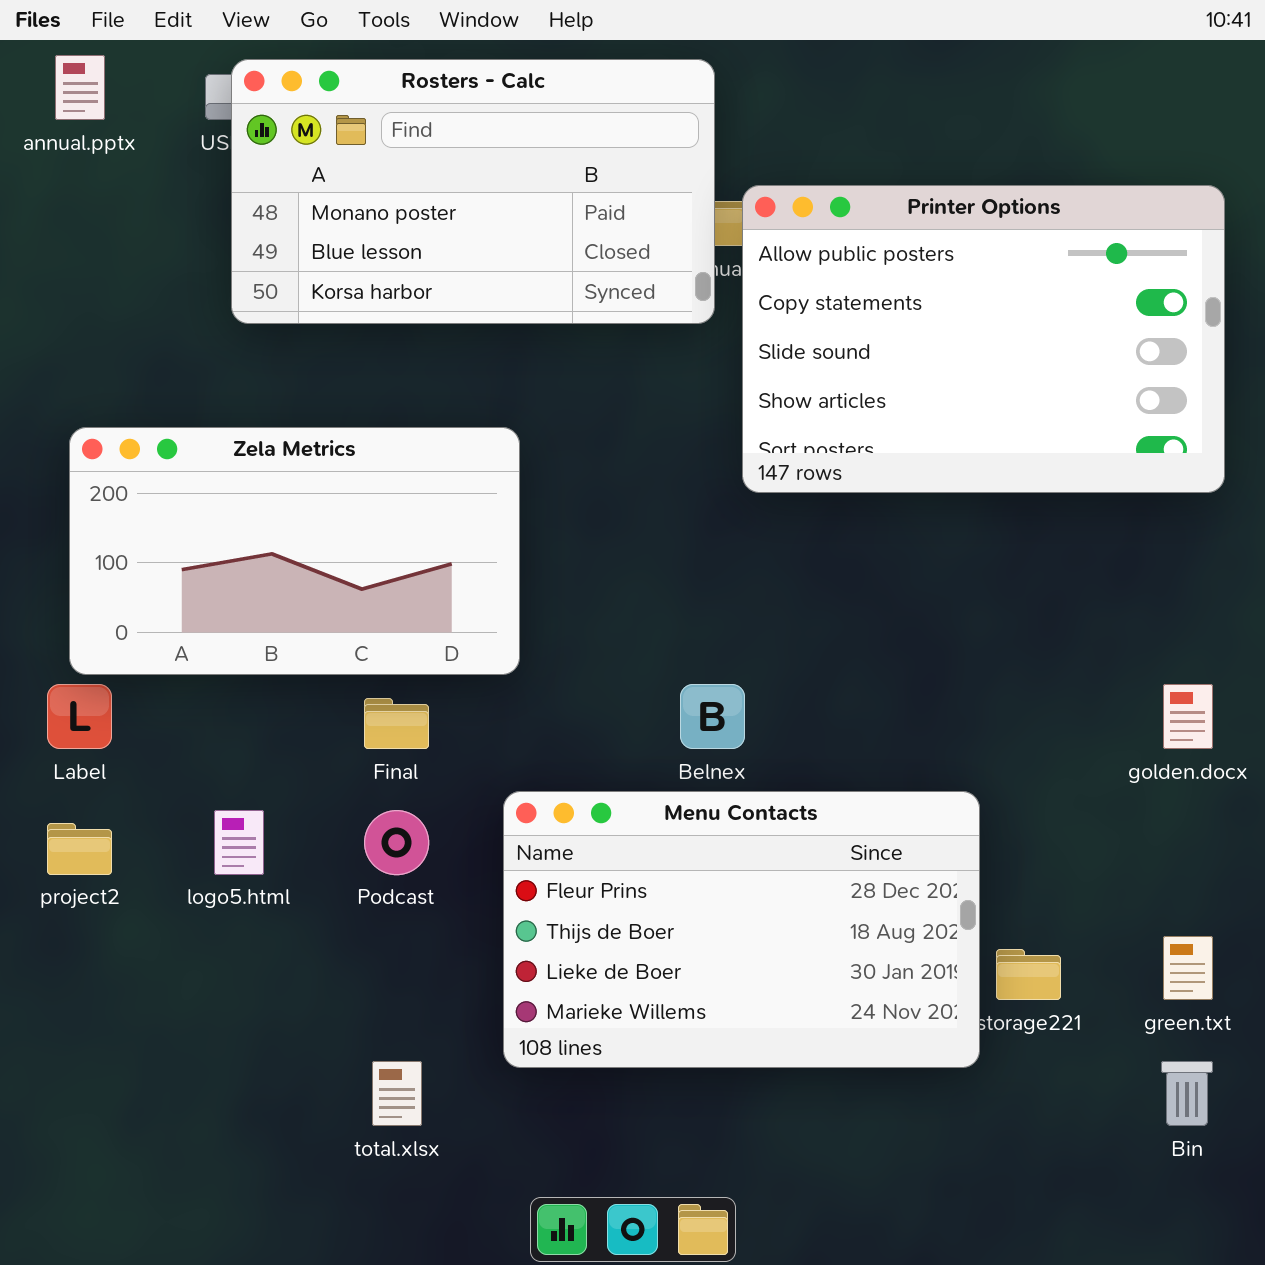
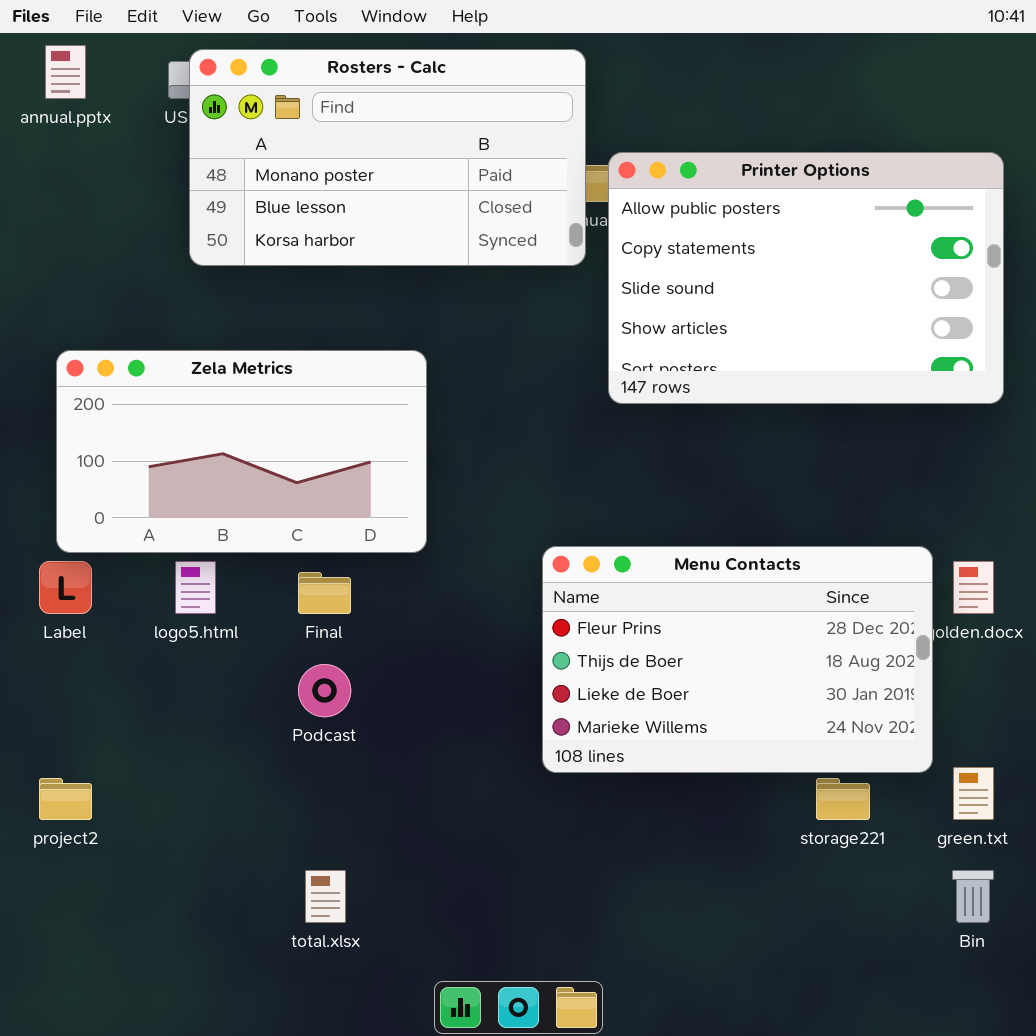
Menu Contacts: [503,791,980,1068] -> [542,546,933,773], moved
logo5.html: [214,810,264,875] -> [175,561,216,614], moved
project2: [47,823,112,875] -> [39,778,92,820], moved

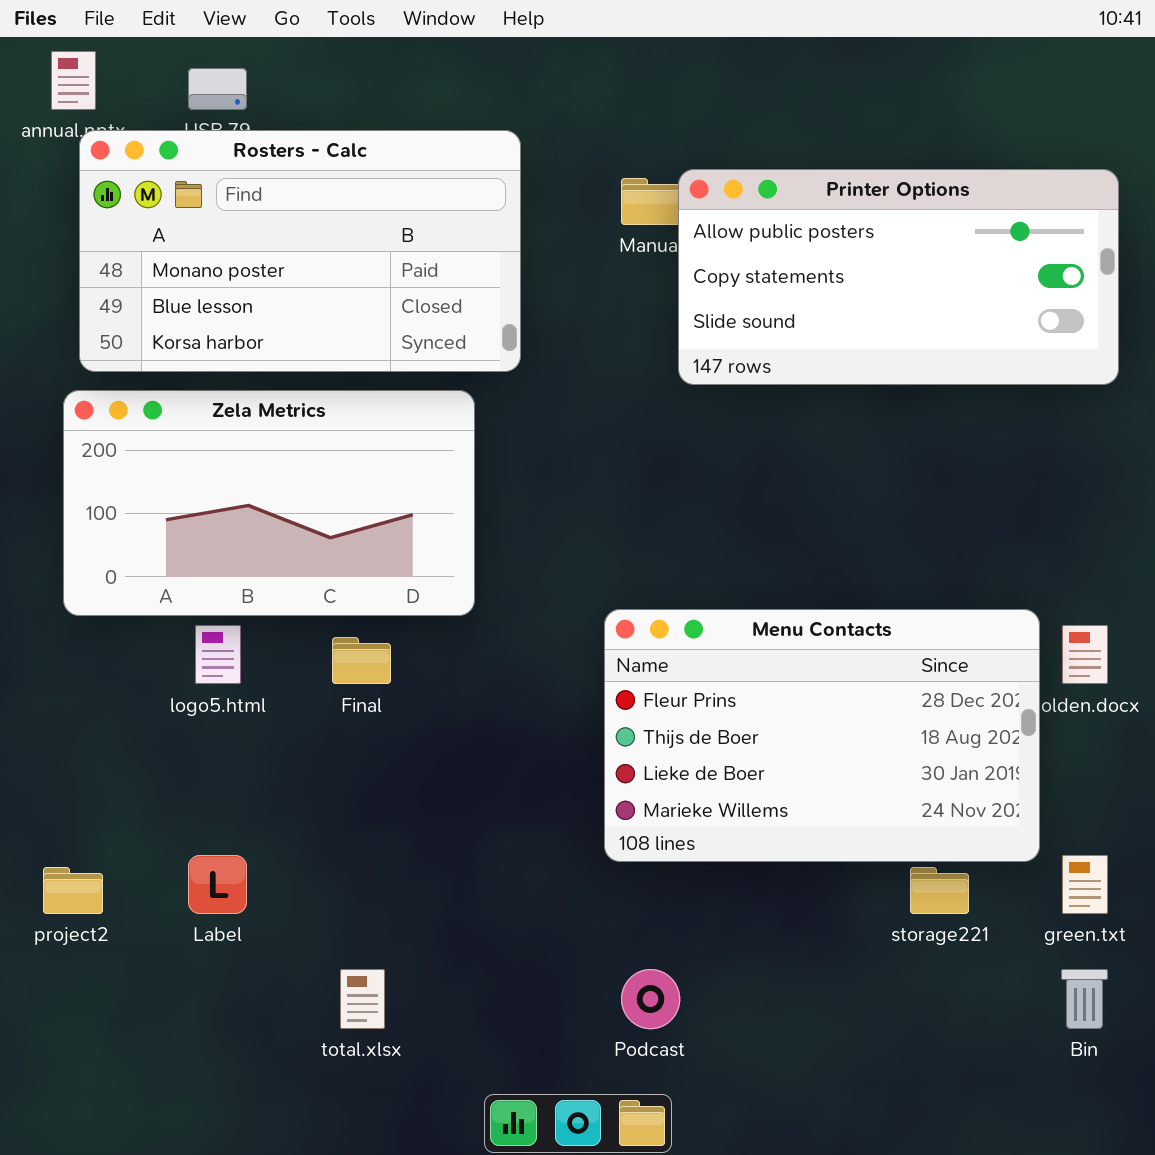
Rosters - Calc: [189,49,586,266] -> [79,130,521,372], moved
Printer Options: [608,152,1004,404] -> [678,169,1119,385], resized
Label: [39,561,92,614] -> [188,855,247,914], moved
Podcast: [298,664,351,717] -> [621,969,680,1029], moved

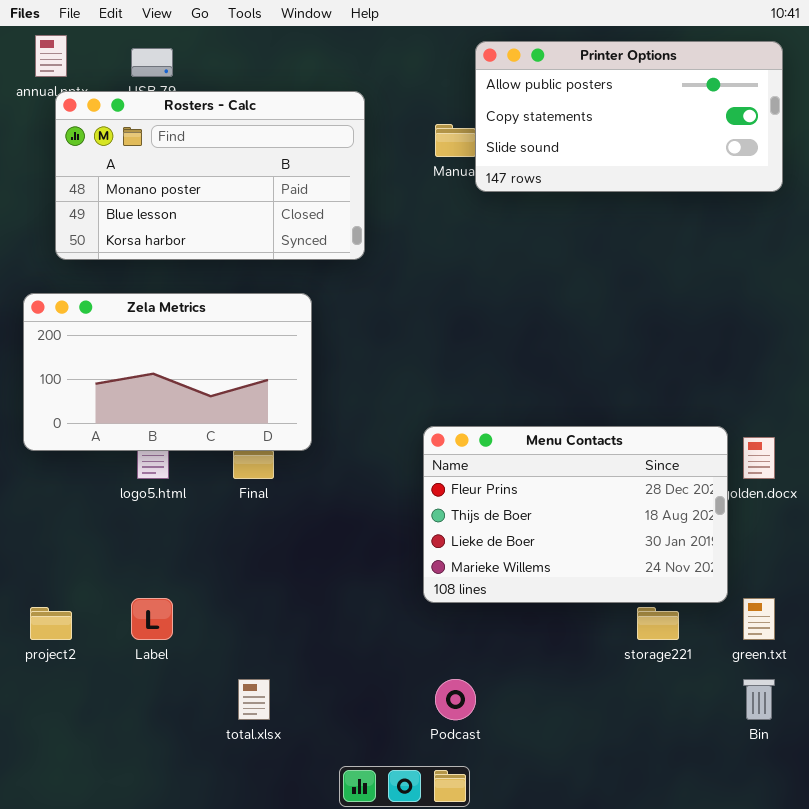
Printer Options: [678,169,1119,385] -> [475,41,783,192], moved
Zela Metrics: [63,390,475,616] -> [23,293,312,451], moved

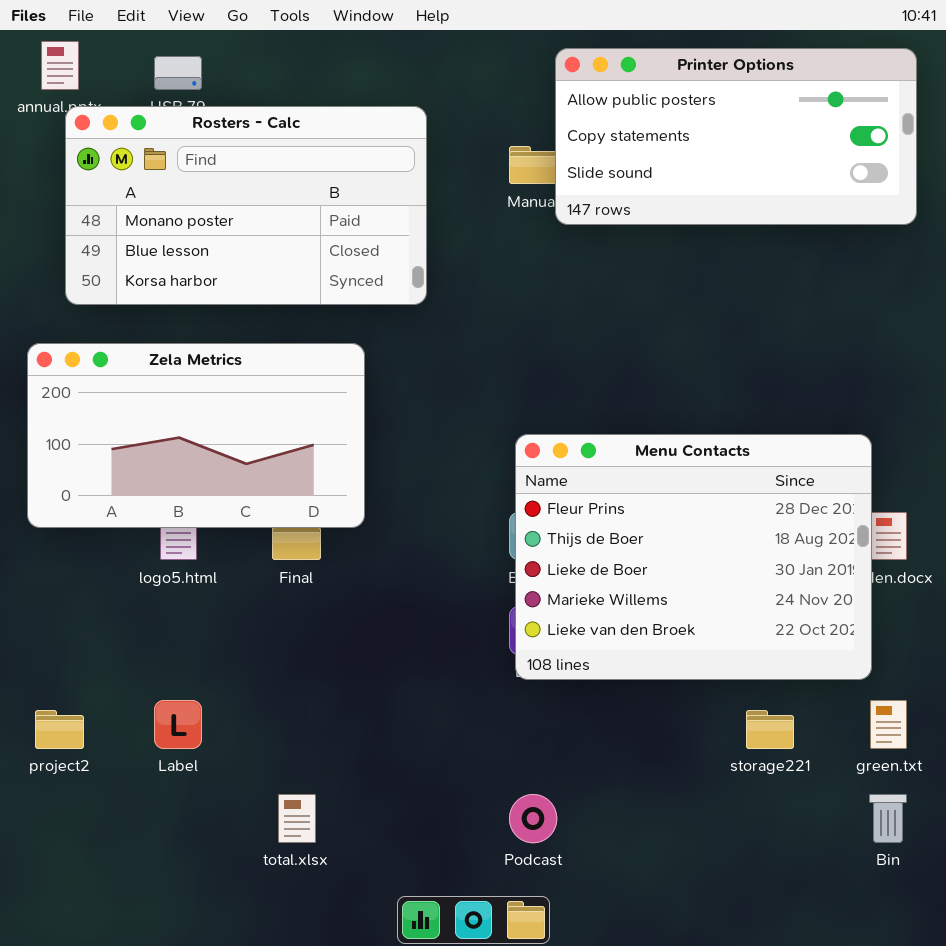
Menu Contacts: [423,426,728,603] -> [515,434,872,680], moved, resized

